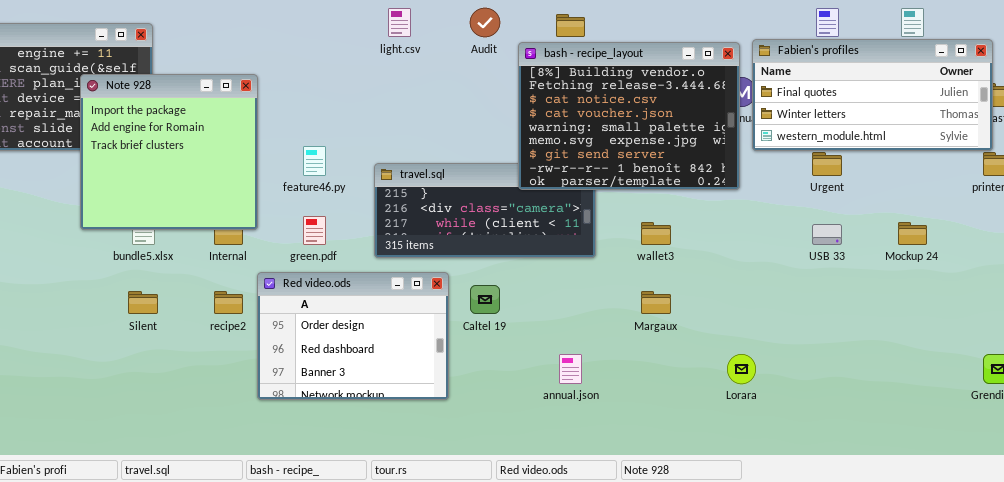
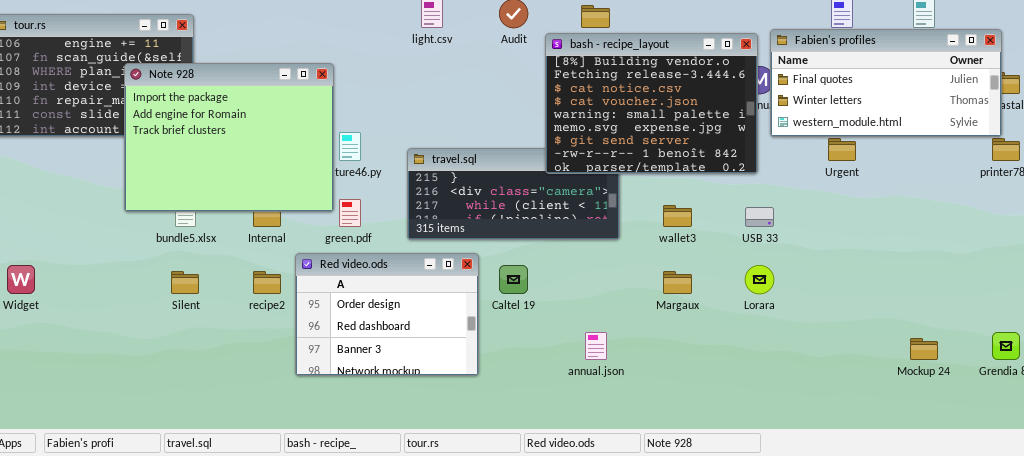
Note 928: [80,74,258,230] -> [124,63,334,212], resized
Mockup 24: [898,222,927,245] -> [910,338,938,360], moved
USB 33: [812,224,842,245] -> [745,207,774,227], moved
Lorara: [727,354,756,384] -> [745,265,774,294], moved

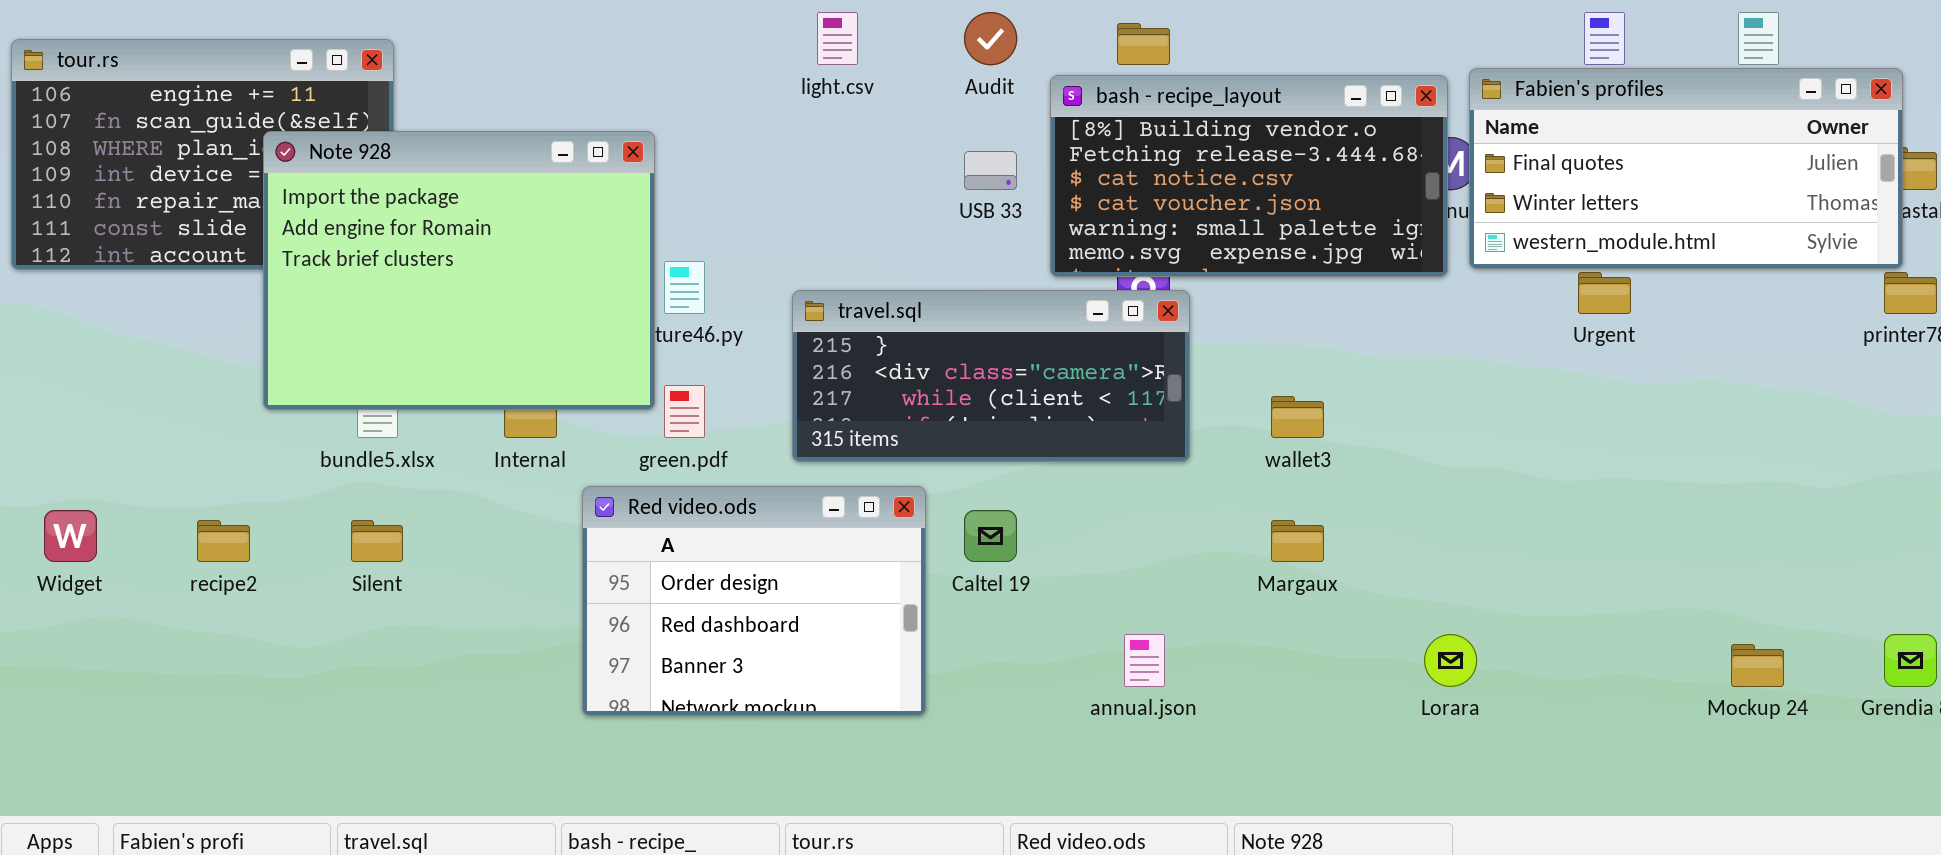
bash - recipe_layout: [545,33,758,174] -> [1050,75,1448,277], resized
USB 33: [745,207,774,227] -> [964,151,1017,190], moved
Lorara: [745,265,774,294] -> [1424,634,1477,687], moved
recipe2: [253,271,281,294] -> [197,520,250,562], moved

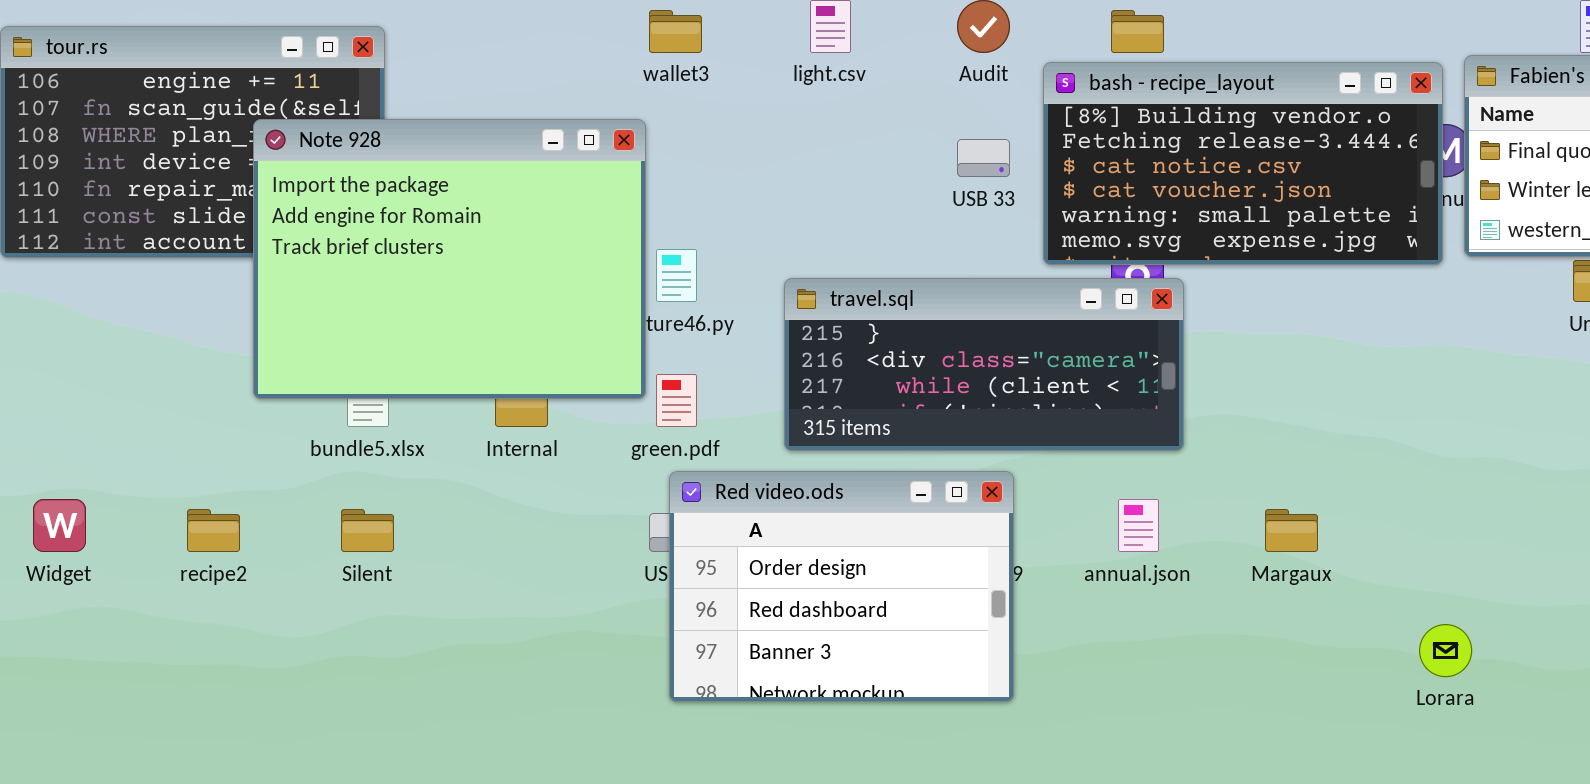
wallet3: [1271,396,1324,438] -> [649,10,702,53], moved
Red video.ods: [582,486,926,716] -> [669,471,1014,702], moved
annual.json: [1124,634,1165,687] -> [1118,499,1159,552], moved

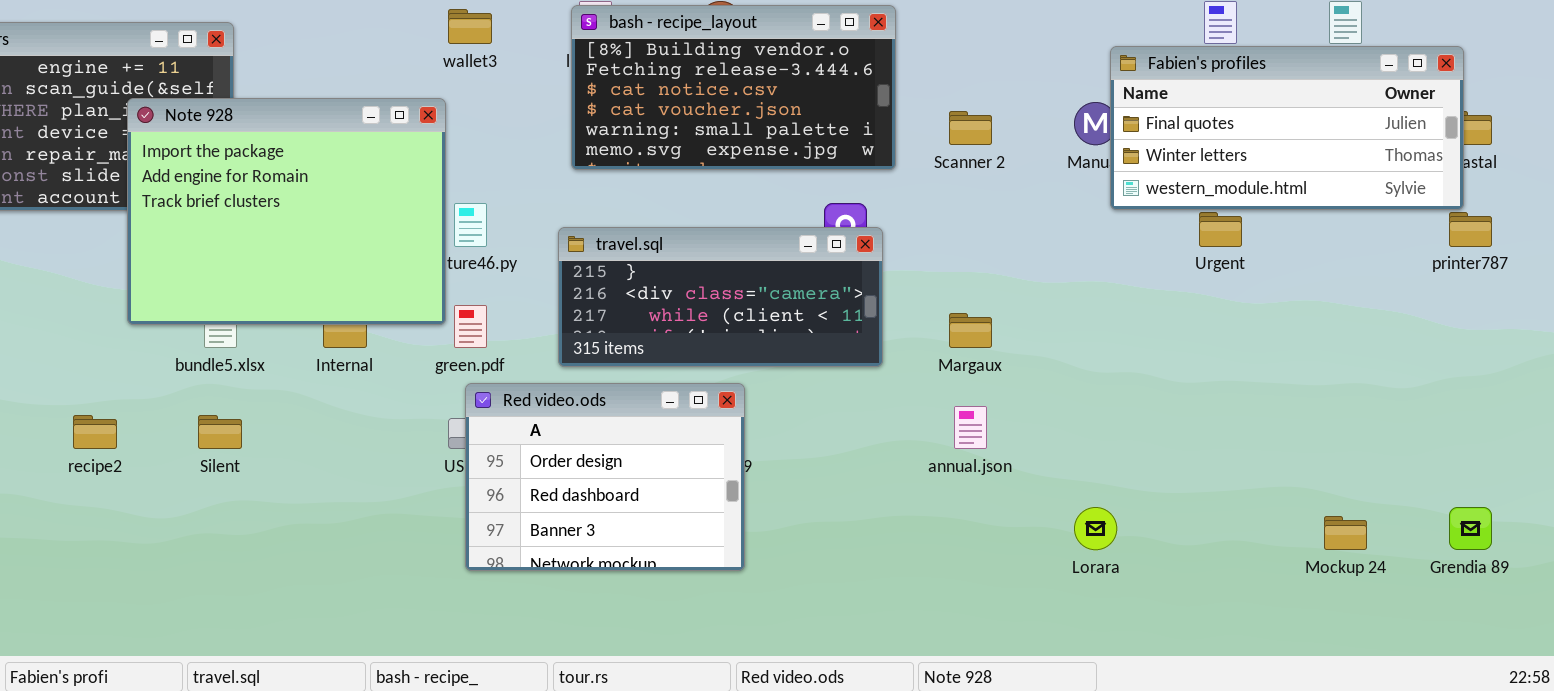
bash - recipe_layout: [1043,62,1443,265] -> [571,5,896,170], moved
annual.json: [1118,499,1159,552] -> [954,406,987,449], moved
Margaux: [1265,509,1318,552] -> [949,313,992,348], moved

